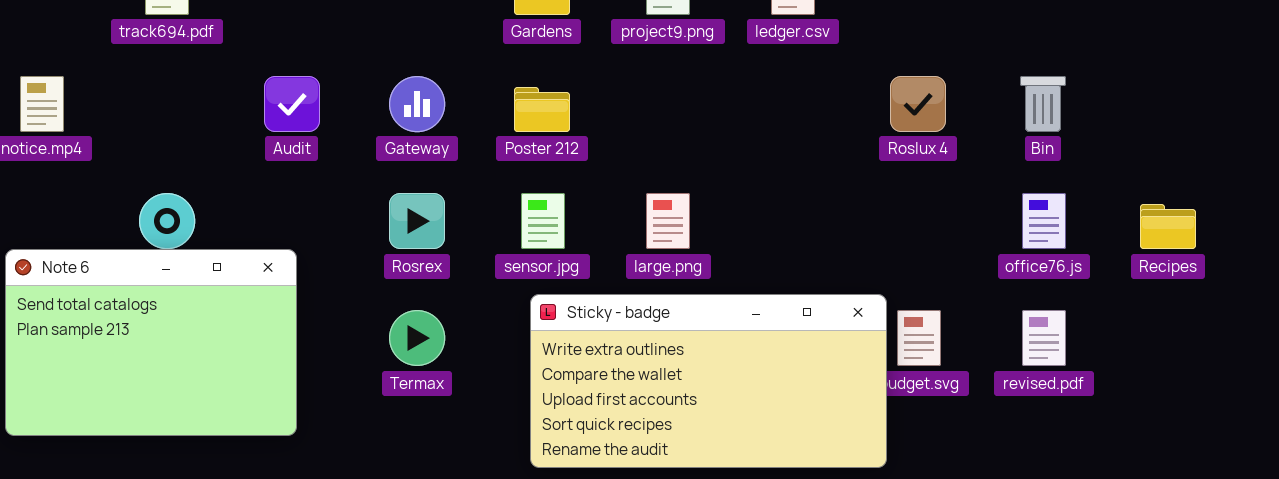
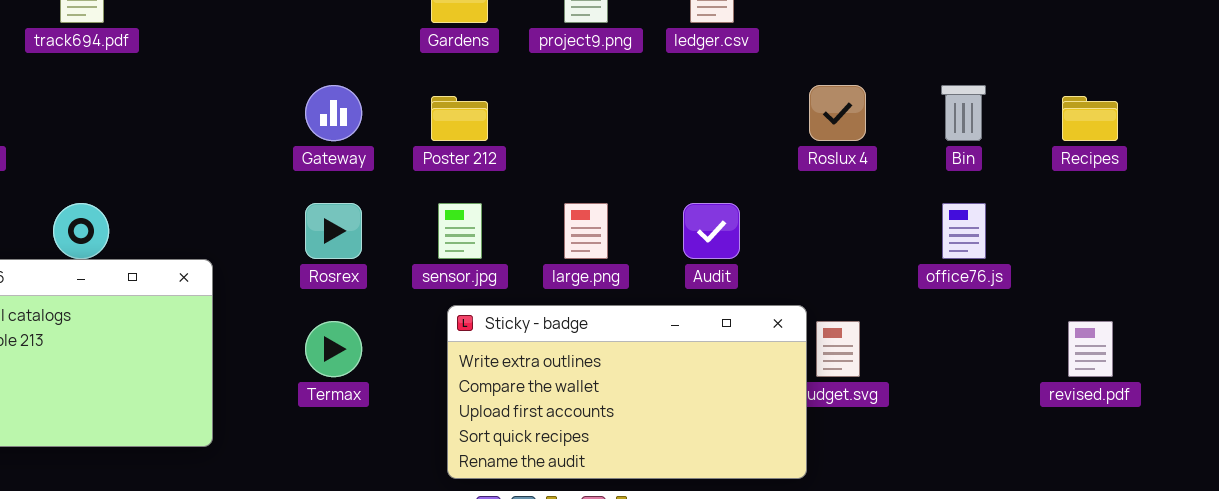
Audit: [264,76,320,132] -> [683,203,740,259], moved
Recipes: [1140,204,1196,249] -> [1062,96,1118,141], moved
revised.pdf: [1022,310,1066,366] -> [1068,321,1113,377], moved

